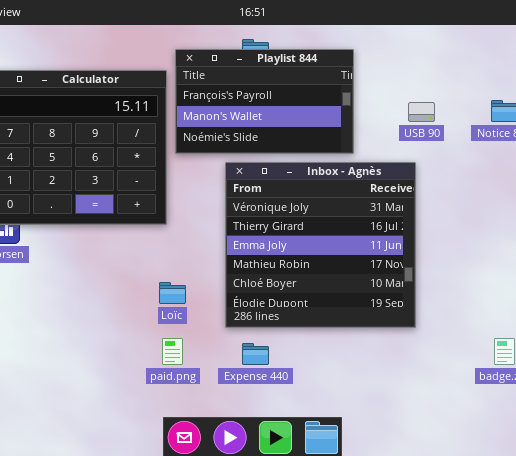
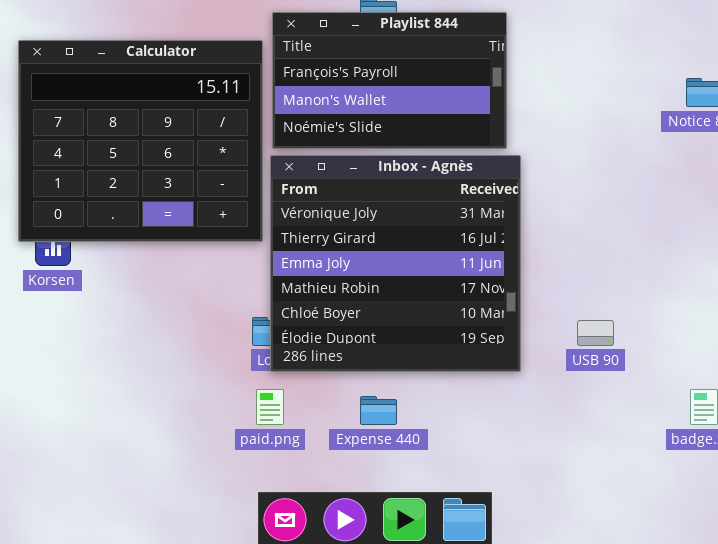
USB 90: [408,102,435,122] -> [577,320,614,346], moved
Inbox - Agnès: [225,162,416,328] -> [270,155,521,372], moved

